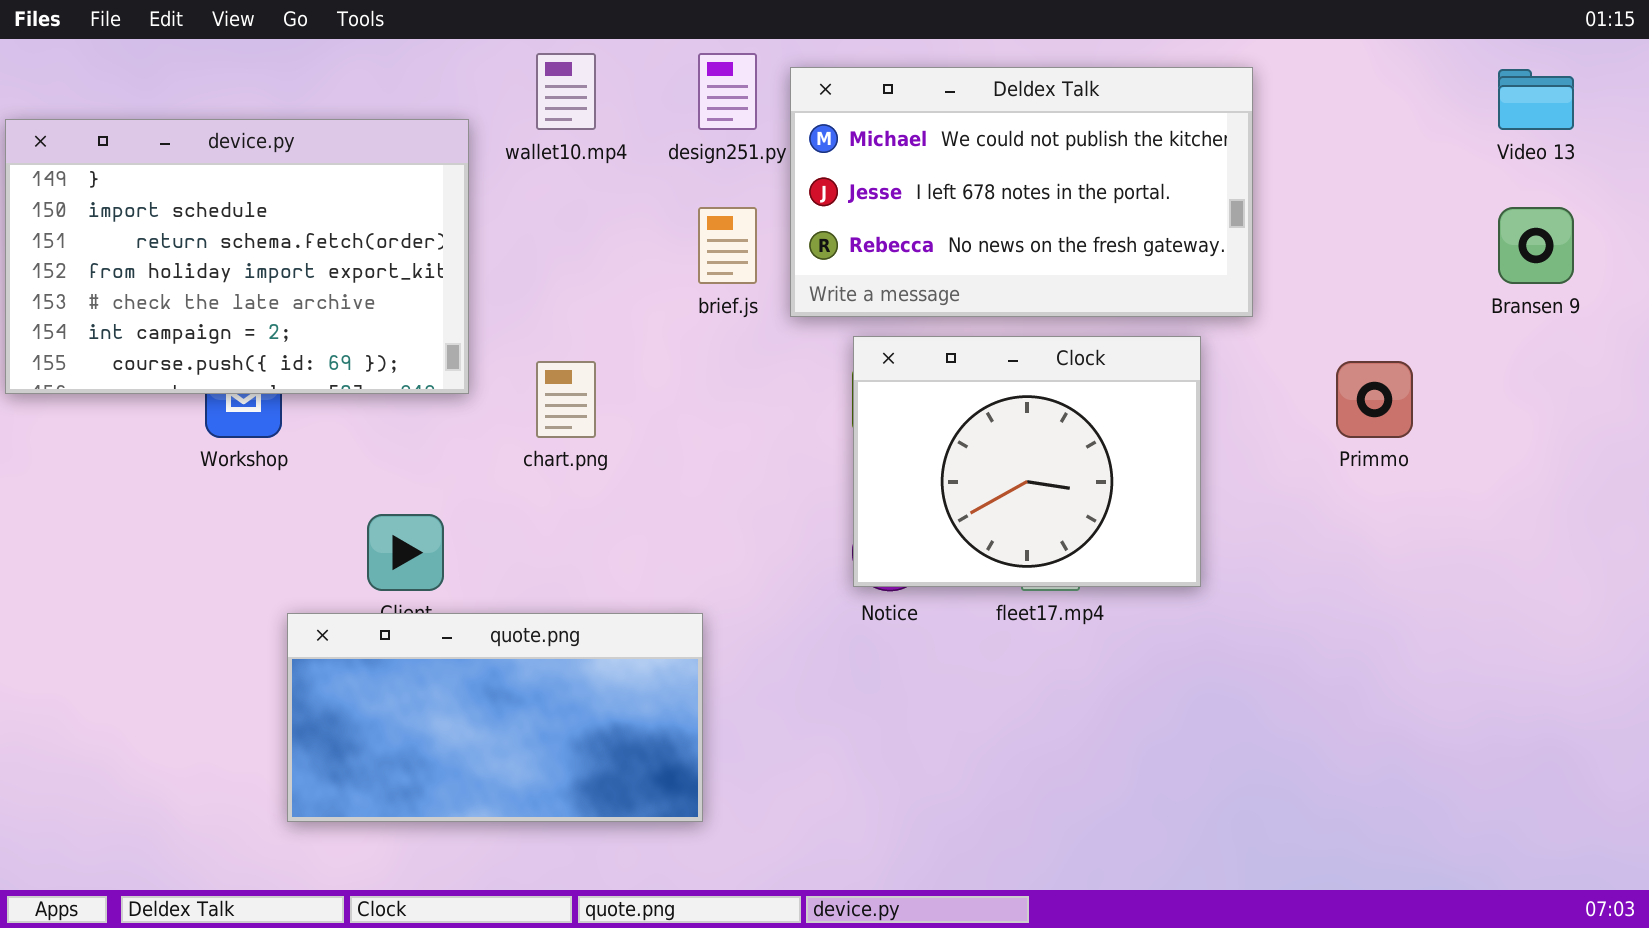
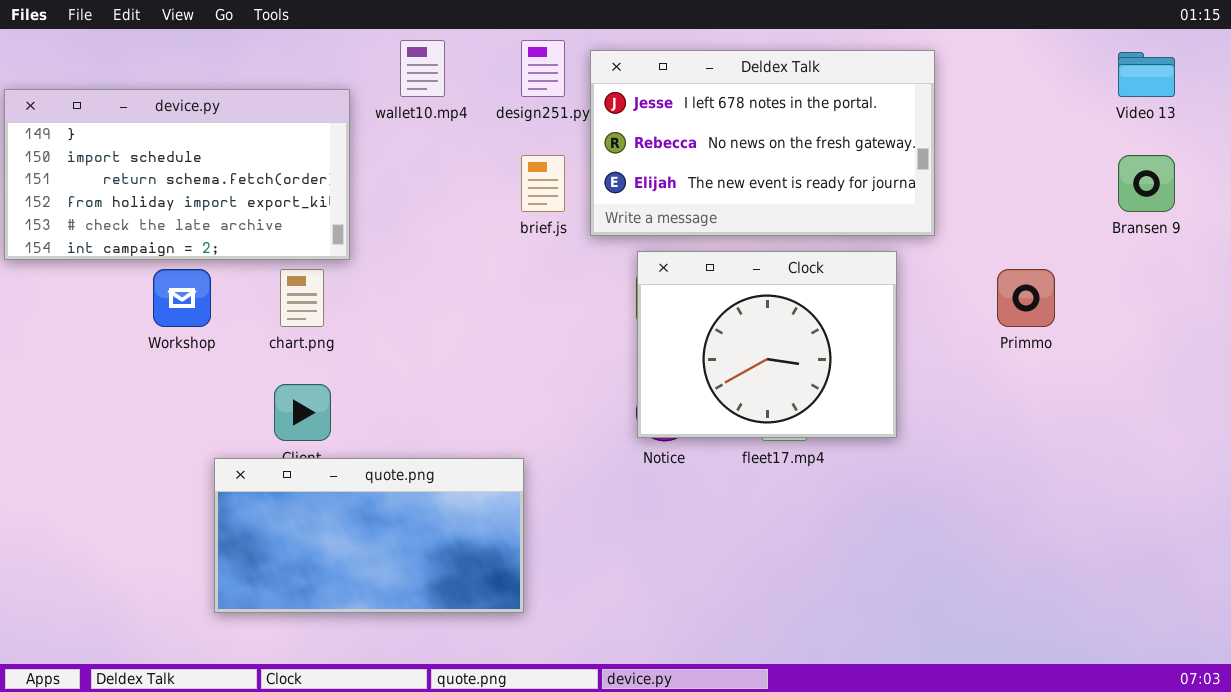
Deldex Talk: [790,67,1253,317] -> [590,50,935,236], scrolled down 1 row
device.py: [5,119,469,394] -> [4,89,350,260], resized
chart.png: [536,361,596,438] -> [280,269,324,327], moved

